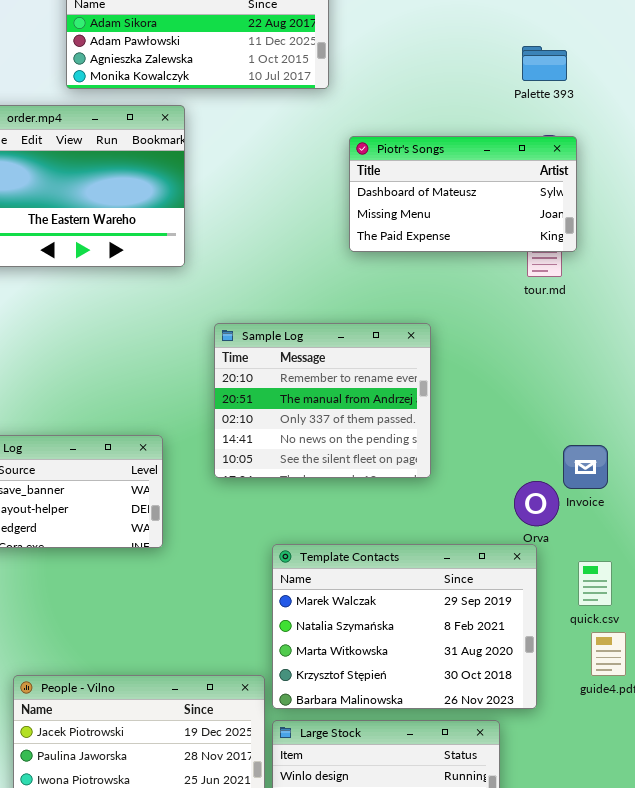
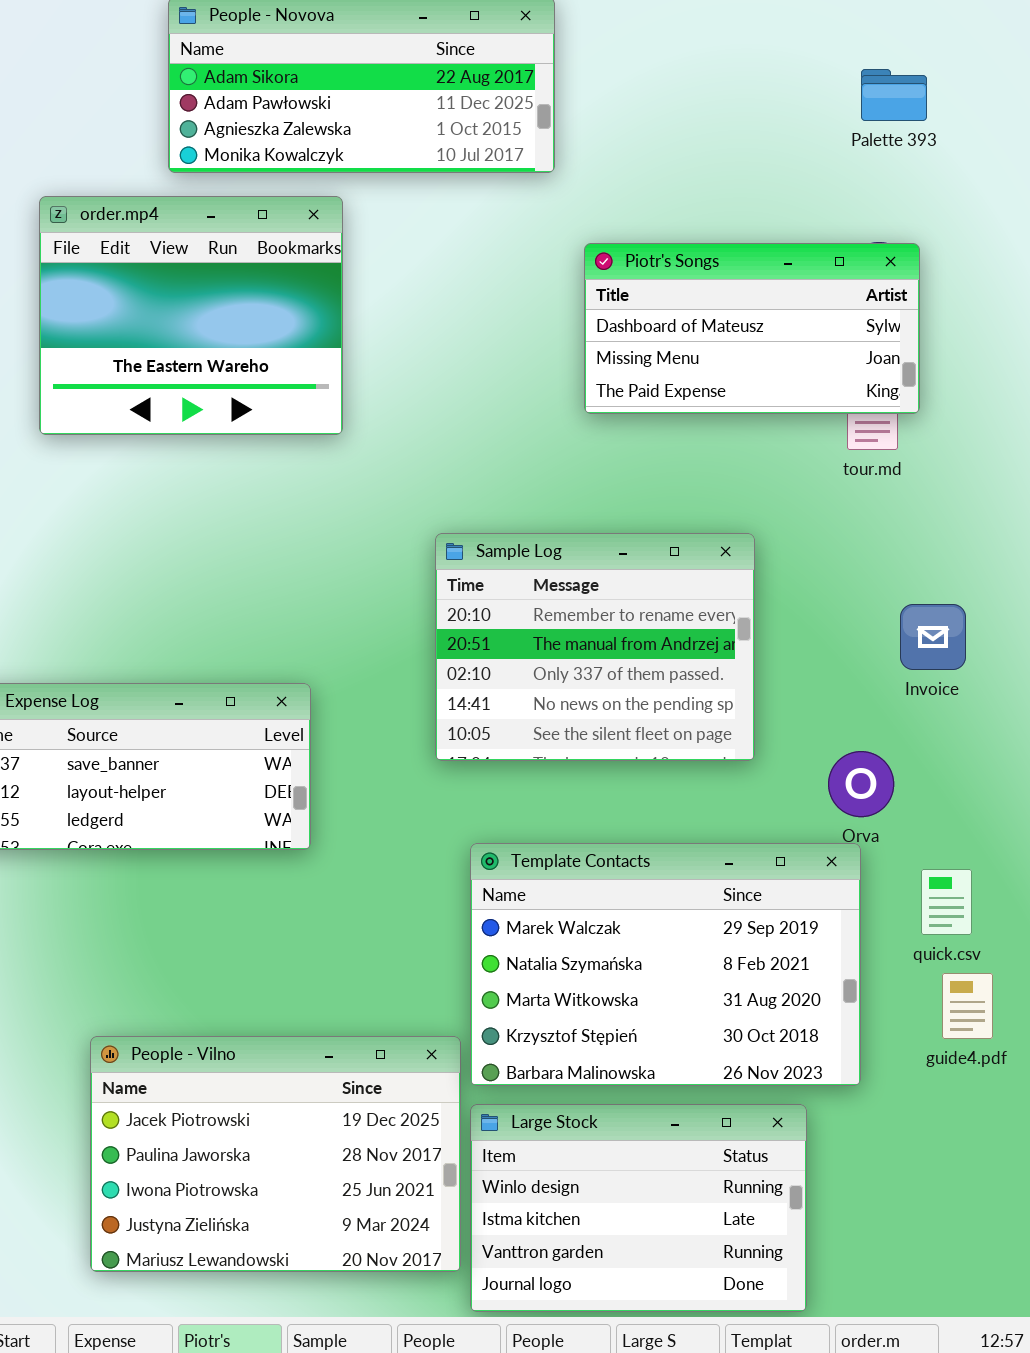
Palette 393: [522,46,567,81] -> [861,69,927,121], moved
Sample Log: [214,323,431,478] -> [435,533,755,761], moved
Invoice: [563,445,608,489] -> [900,604,966,670], moved

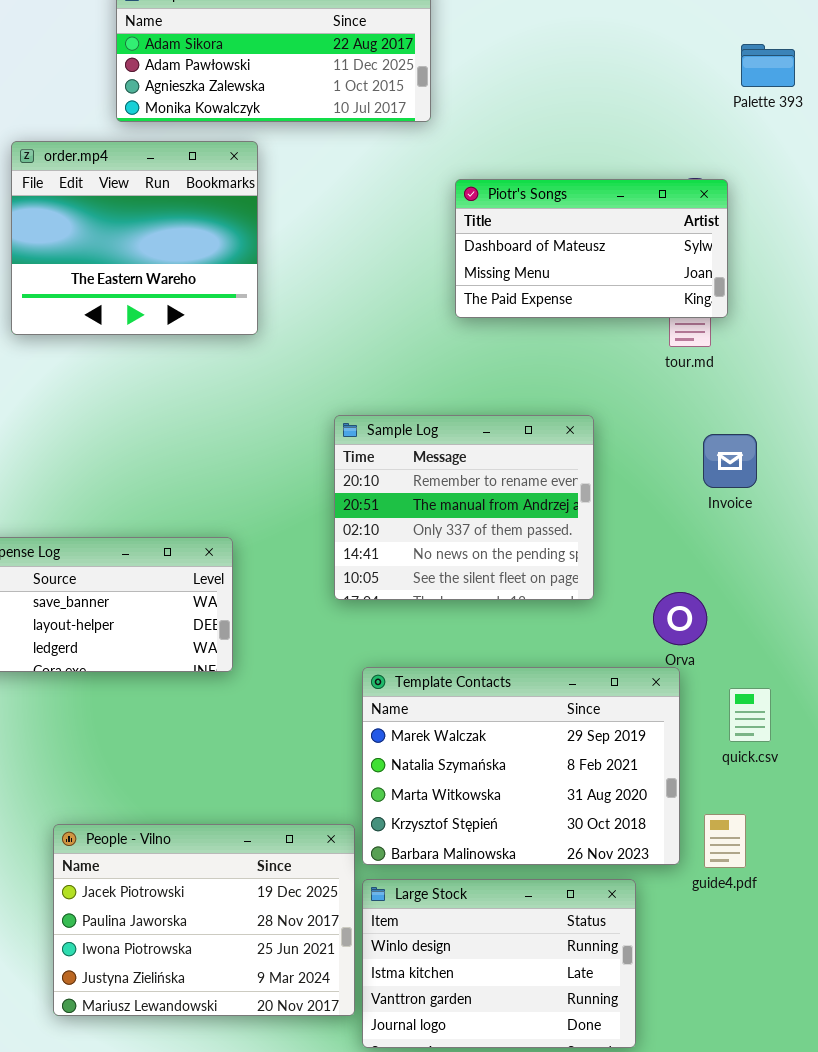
Palette 393: [861,69,927,121] -> [741,44,795,87], moved
Invoice: [900,604,966,670] -> [703,434,757,488], moved
guide4.pdf: [942,973,993,1039] -> [704,814,746,868], moved

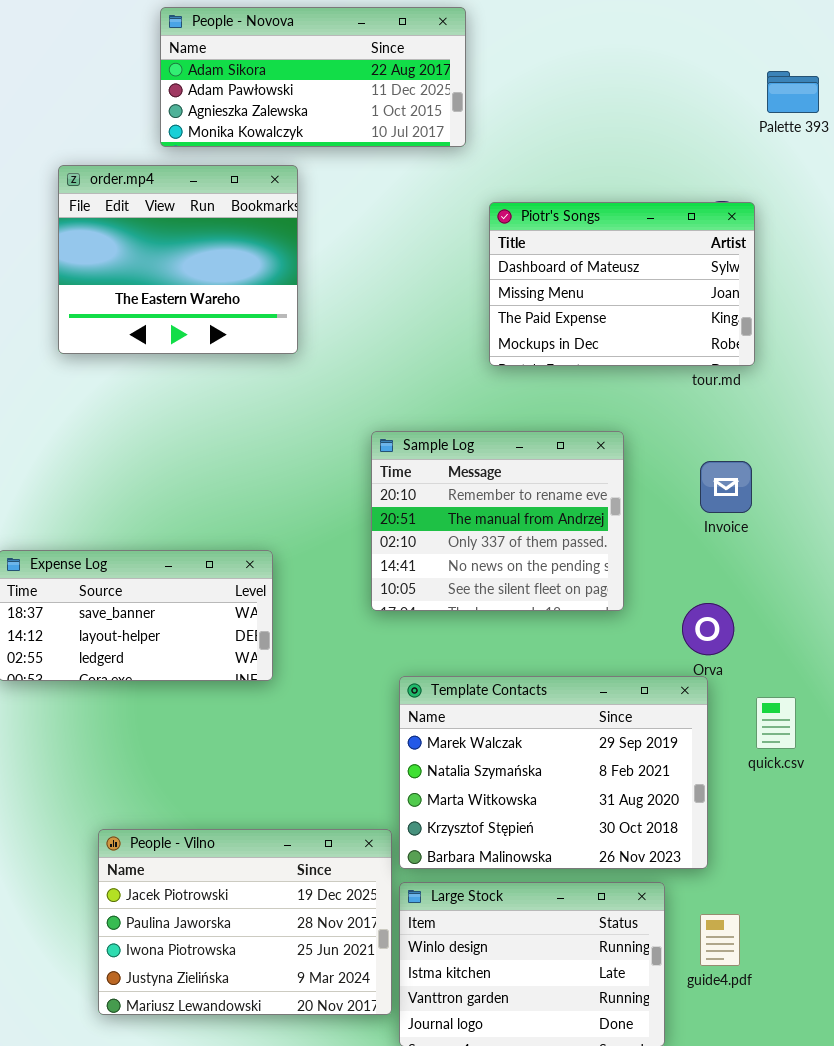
Piotr's Songs: [455,179,728,318] -> [489,202,755,366], resized
Invoice: [703,434,757,488] -> [700,461,752,513], moved
guide4.pdf: [704,814,746,868] -> [700,914,740,966], moved

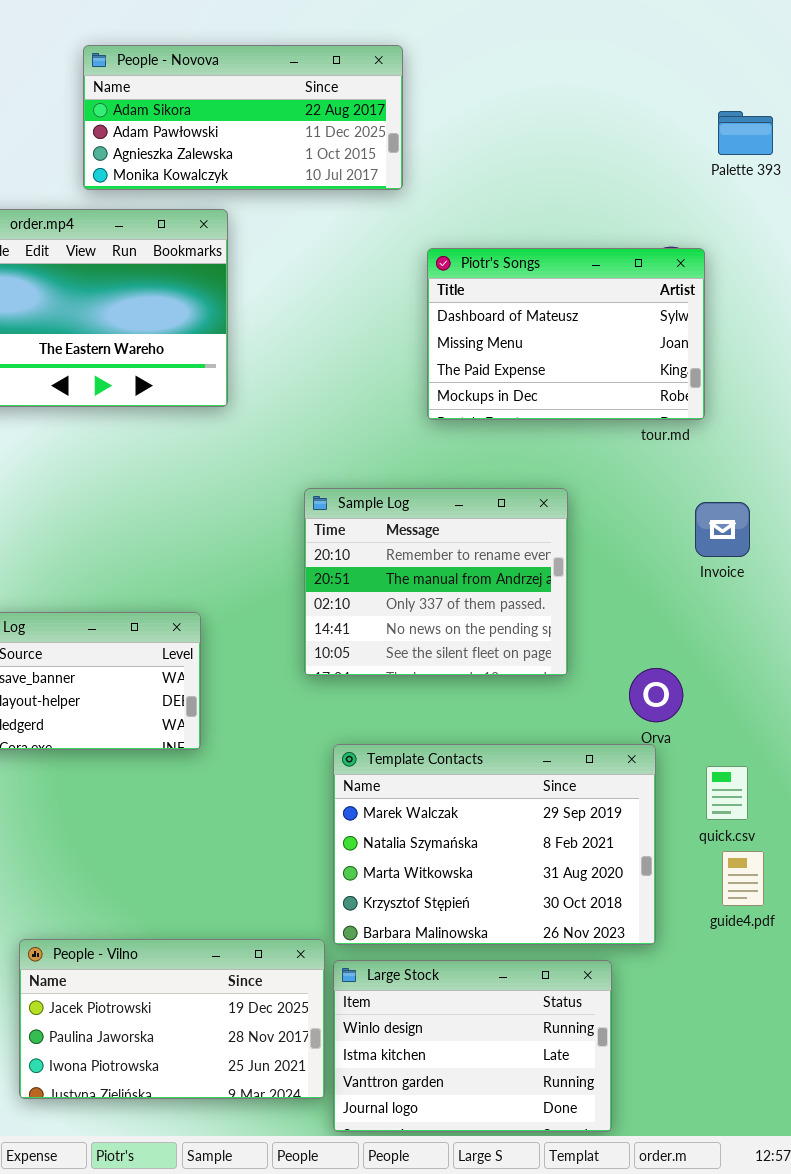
Invoice: [700,461,752,513] -> [695,502,750,557], moved
People - Vilno: [98,829,392,1015] -> [19,939,325,1099], resized
guide4.pdf: [700,914,740,966] -> [722,851,764,906], moved

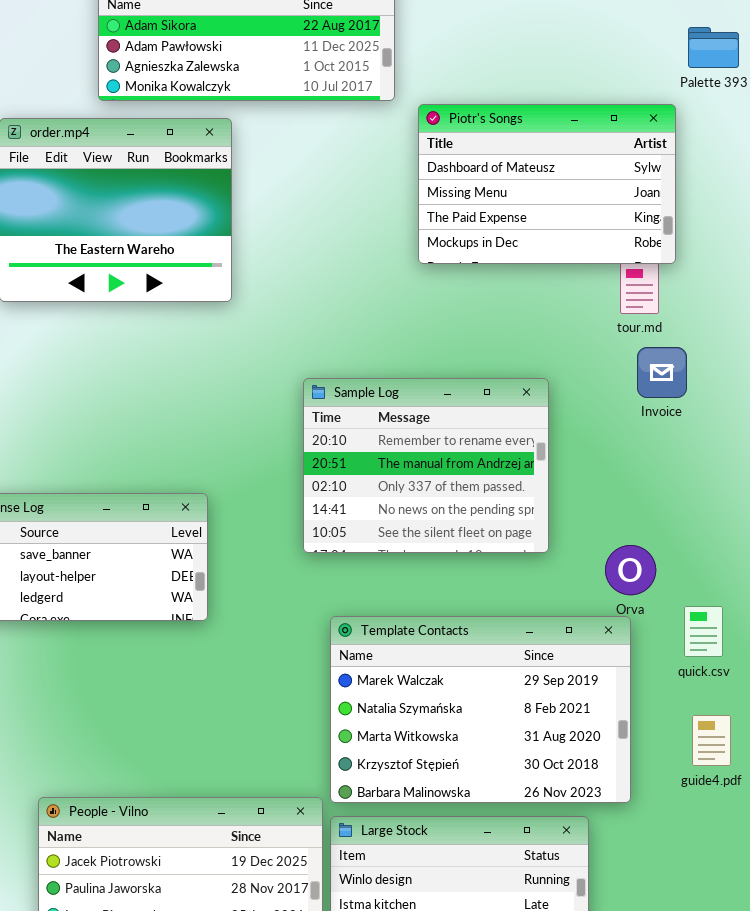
Piotr's Songs: [427,248,705,420] -> [418,104,676,264], moved
Invoice: [695,502,750,557] -> [637,347,687,398], moved
quick.csv: [706,766,748,820] -> [684,606,723,657], moved

